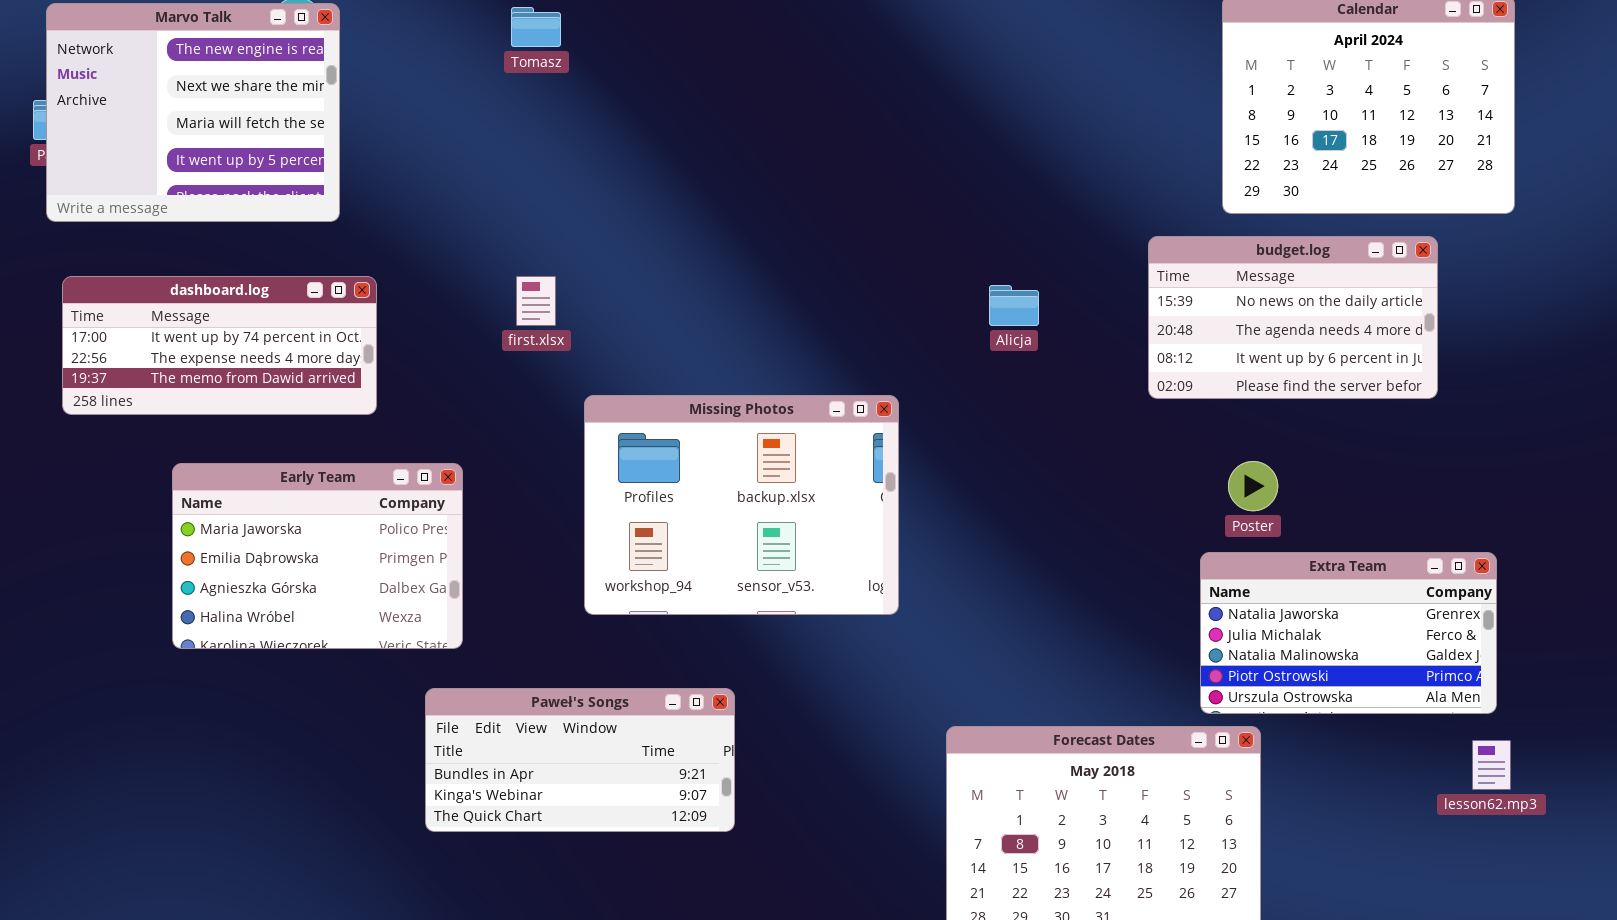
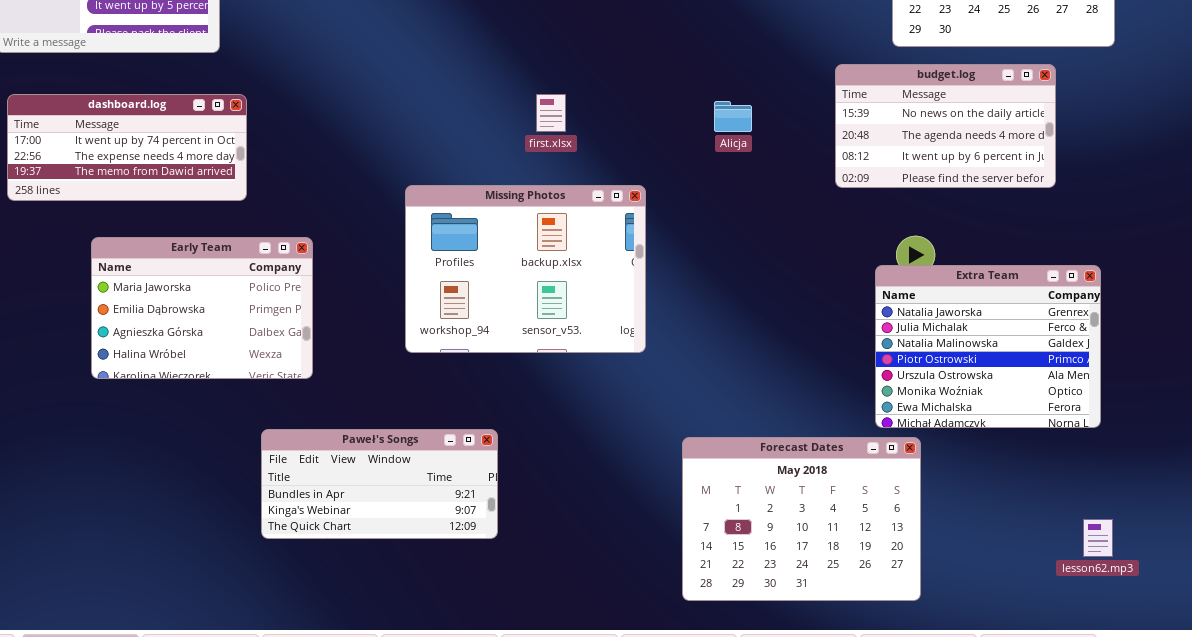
first.xlsx: [516,276,556,326] -> [536,94,566,132], moved
Extra Team: [1200,552,1497,714] -> [875,265,1101,428], resized
Paweł's Songs: [425,688,735,832] -> [261,429,498,539], moved
lesson62.mp3: [1472,740,1511,790] -> [1083,519,1113,557], moved

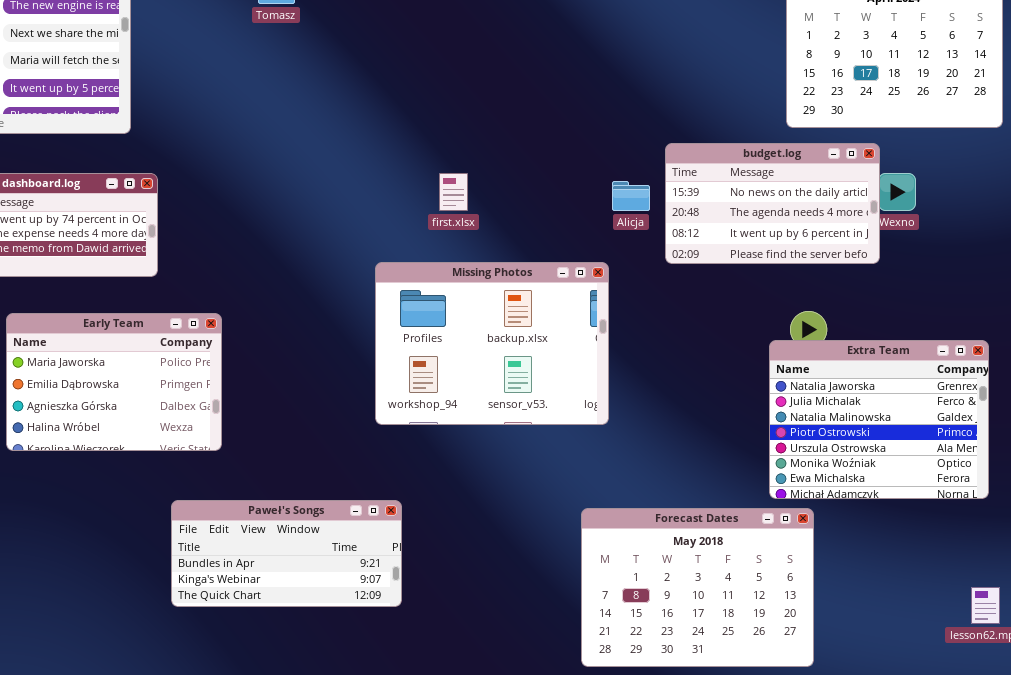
budget.log: [835,64,1056,188] -> [665,143,880,264], moved
Missing Photos: [405,185,646,353] -> [375,262,609,425], moved

